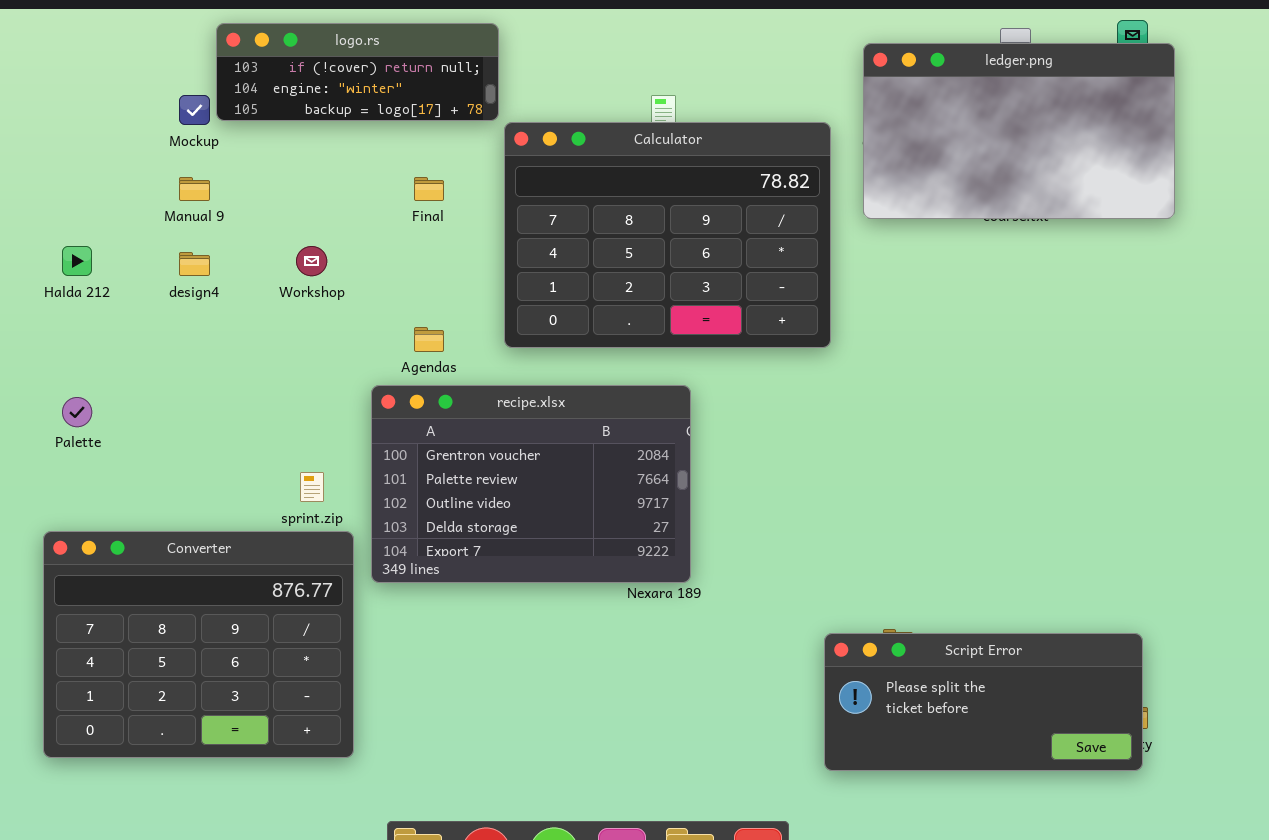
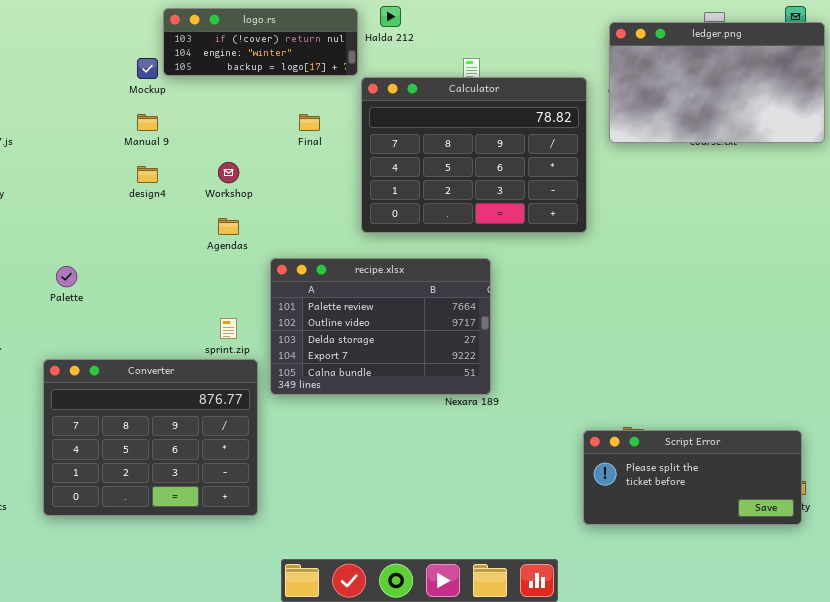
Halda 212: [62,246,92,276] -> [380,6,401,27], moved
Agendas: [414,327,444,352] -> [218,218,239,235], moved
recipe.xlsx: [371,385,691,583] -> [270,258,491,395], scrolled down 1 row

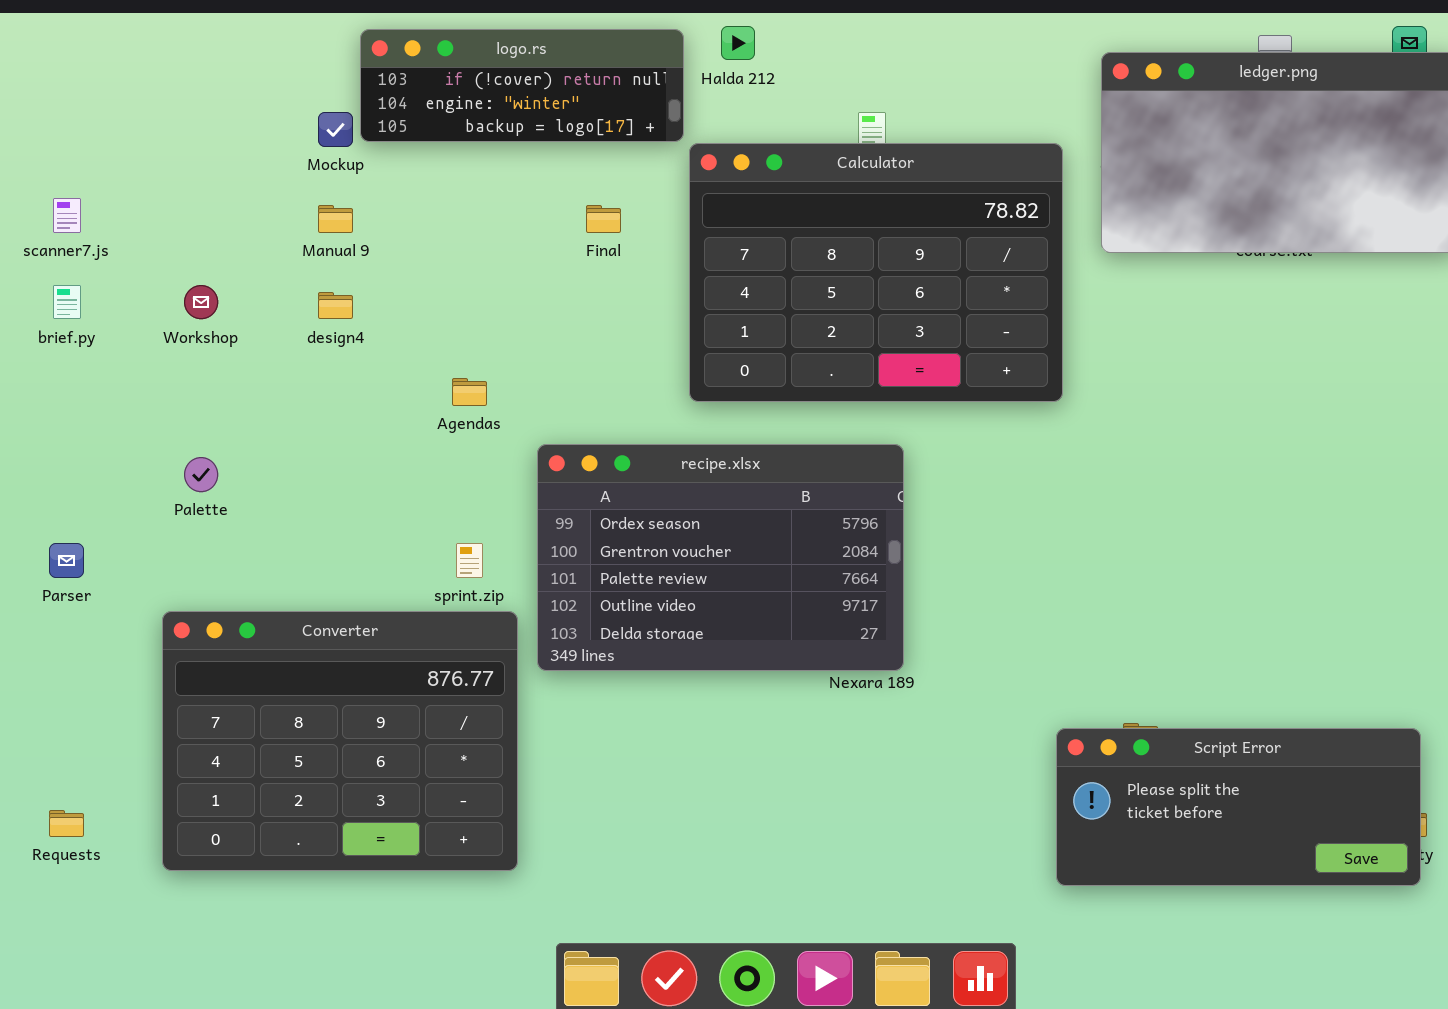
Workshop: [218,162,239,183] -> [184,285,218,319], moved
recipe.xlsx: [270,258,491,395] -> [537,444,904,671], scrolled up 2 rows

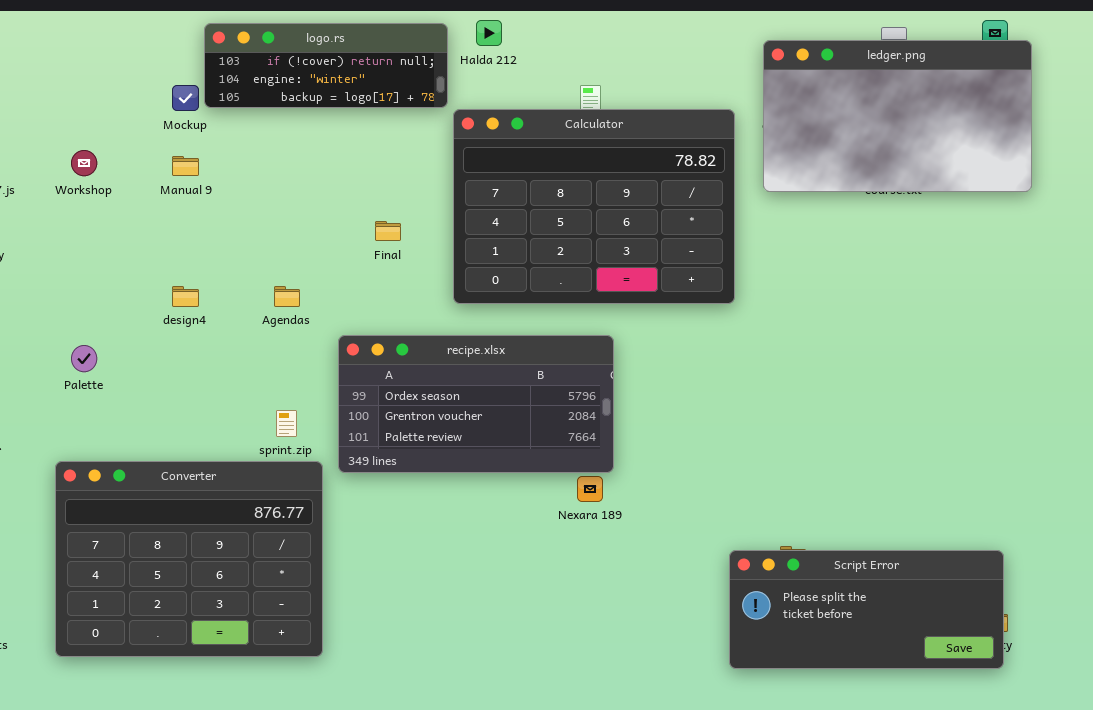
Final: [586,205,621,233] -> [375,221,401,241], moved
Workshop: [184,285,218,319] -> [71,150,97,176], moved
design4: [318,292,353,319] -> [172,286,199,307], moved
recipe.xlsx: [537,444,904,671] -> [338,335,614,473], resized

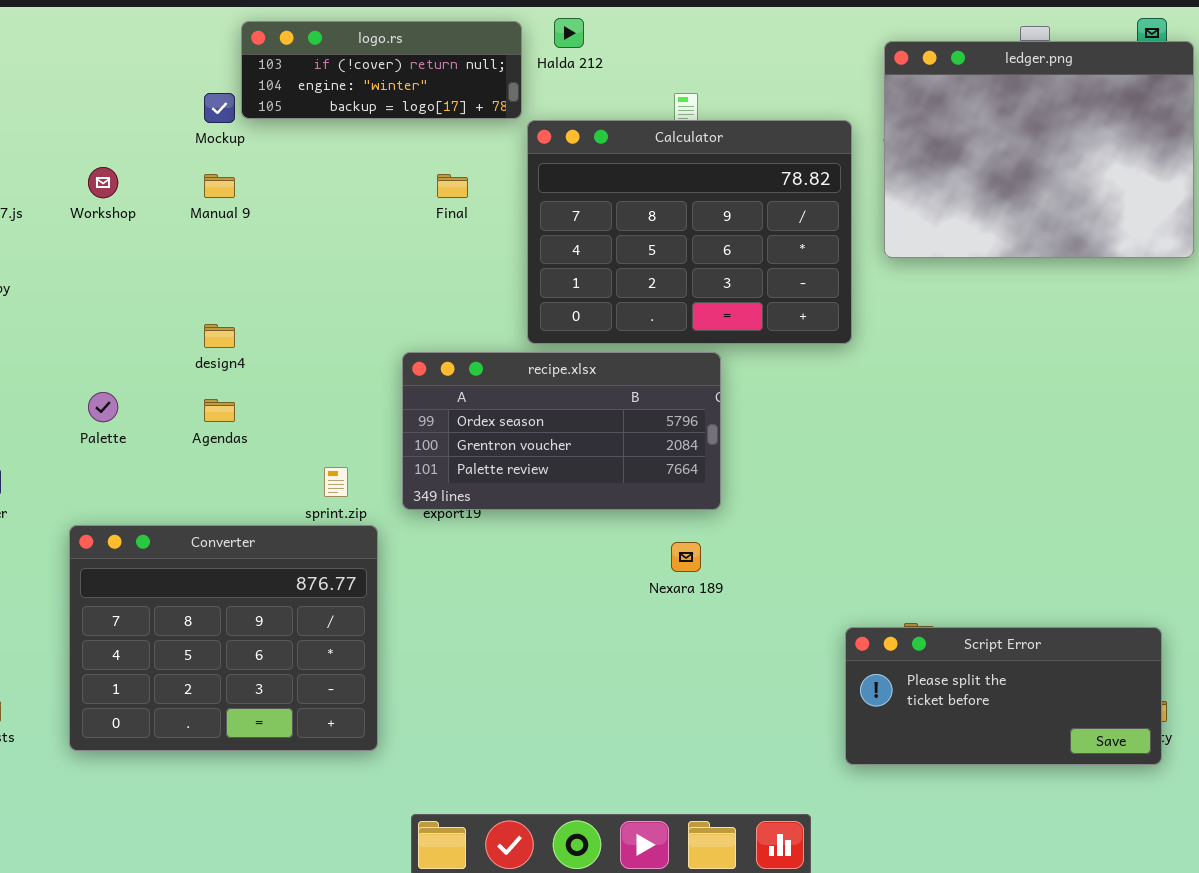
ledger.png: [763,40,1032,192] -> [884,41,1194,258], resized
Final: [375,221,401,241] -> [437,174,468,198], moved
Agendas: [274,286,300,307] -> [204,399,235,422], moved
recipe.xlsx: [338,335,614,473] -> [402,352,721,510], moved

